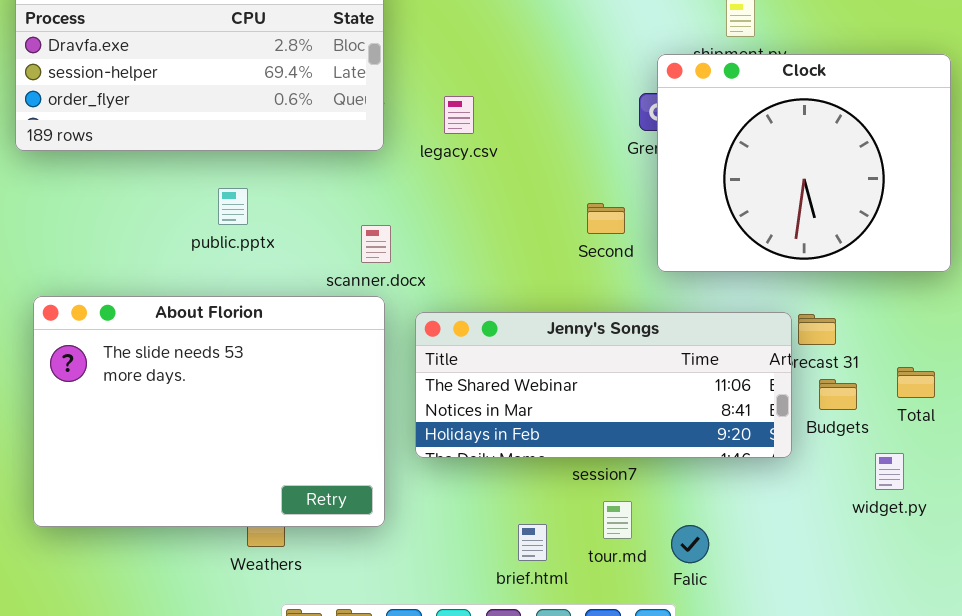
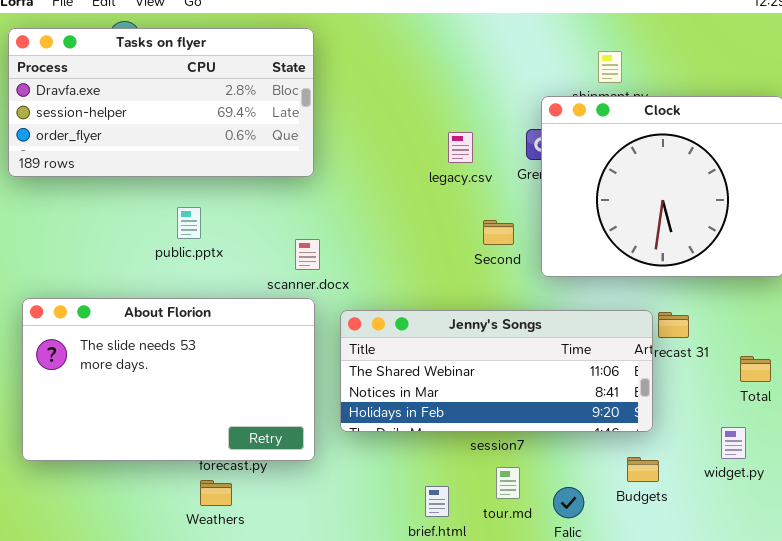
legacy.csv: [444,96,474,134] -> [448,132,473,163], moved
About Florion: [33,296,385,527] -> [22,298,315,461], resized
Budgets: [819,379,857,410] -> [627,457,659,482], moved

